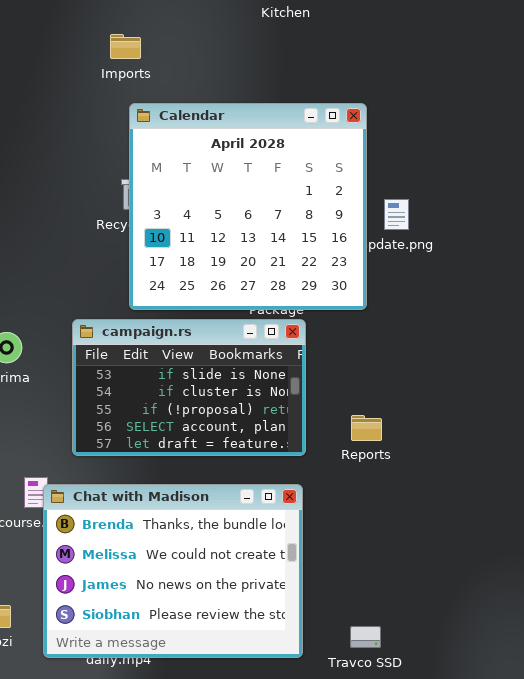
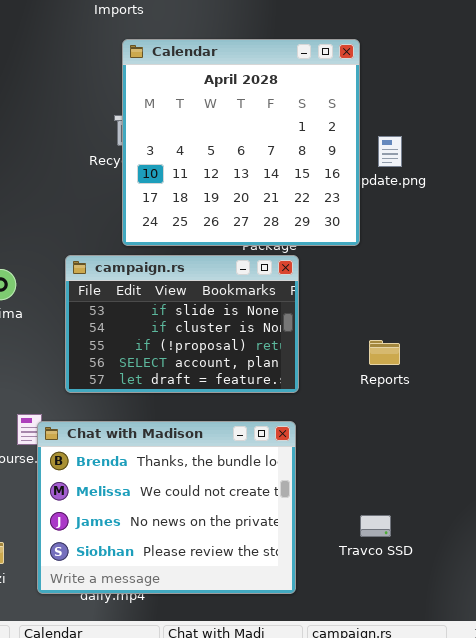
Reports: [351,415,382,441] -> [369,340,400,365], moved
Travco SSD: [350,626,381,648] -> [360,515,391,537], moved

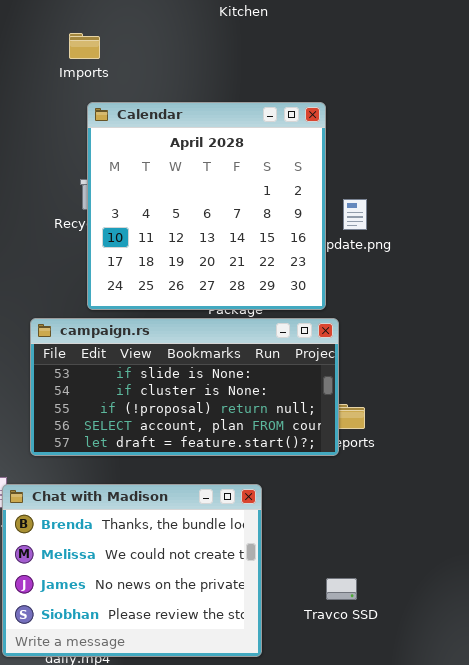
campaign.rs: [65,255,299,393] -> [30,318,339,456], resized

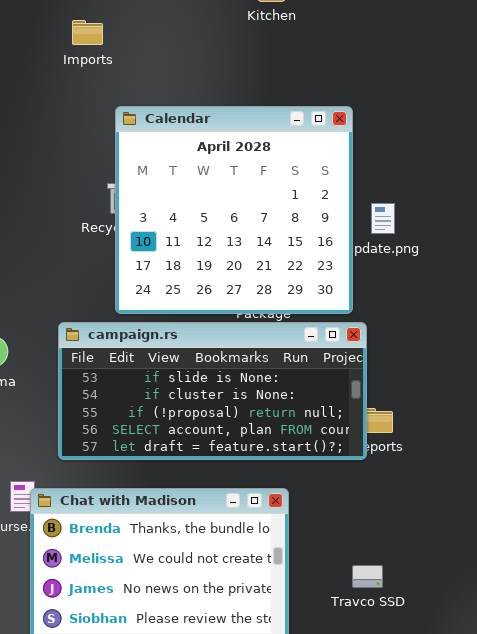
Imports: [69,33,100,59] -> [72,20,103,45], moved
Travco SSD: [326,578,357,600] -> [352,565,383,588], moved

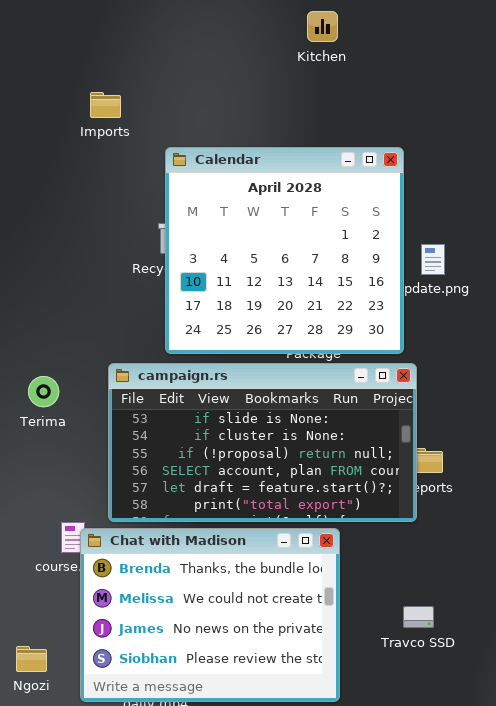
Imports: [72,20,103,45] -> [90,92,121,118], moved
campaign.rs: [58,322,367,460] -> [108,363,417,522], resized

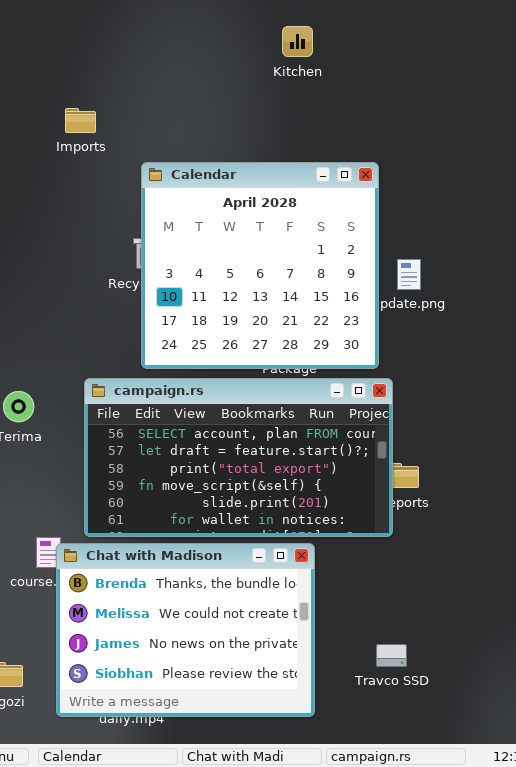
campaign.rs: [108,363,417,522] -> [84,378,393,537], scrolled down 3 rows
Travco SSD: [403,606,434,628] -> [376,644,407,667], moved

